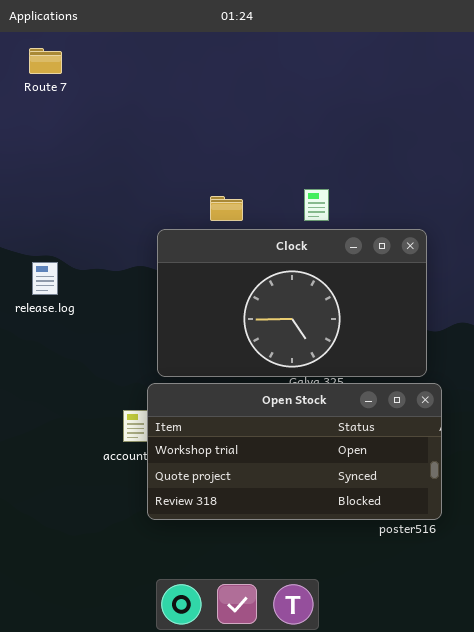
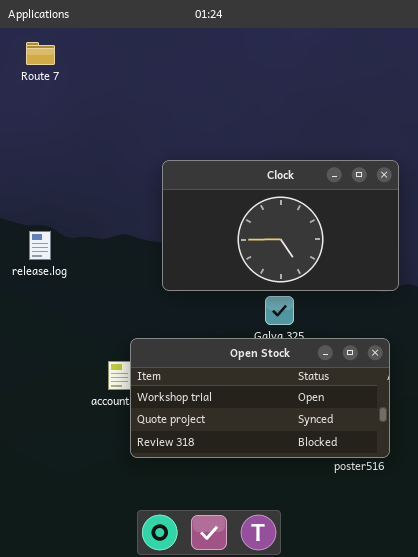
Clock: [157,229,427,377] -> [162,160,399,291], moved

